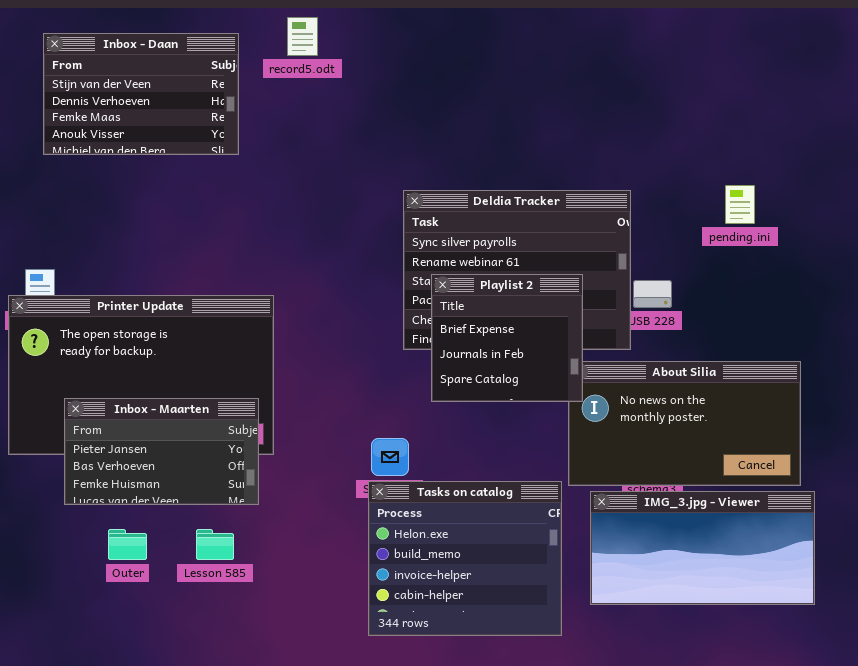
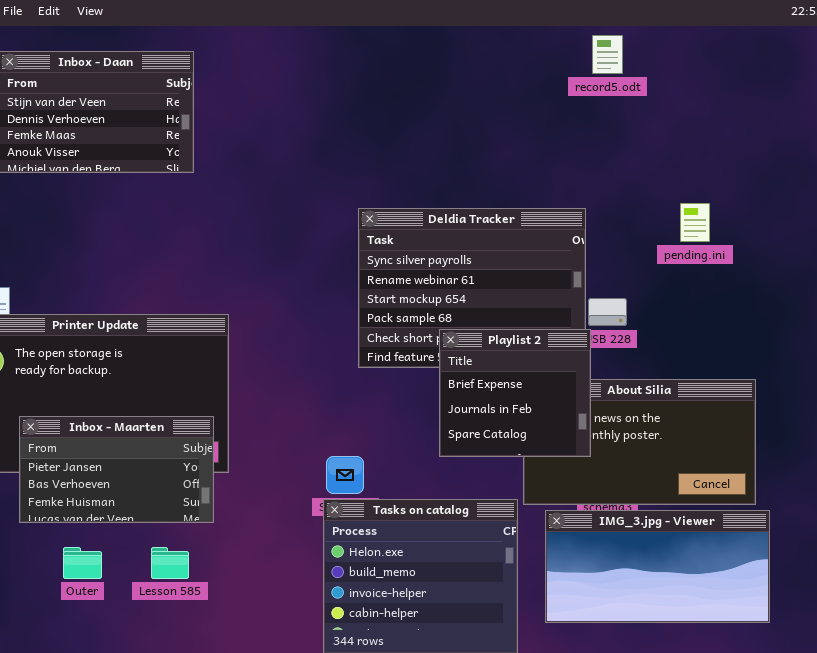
record5.odt: [287,17,318,56] -> [592,35,623,74], moved
Playlist 2: [431,274,583,402] -> [439,329,591,457], moved

